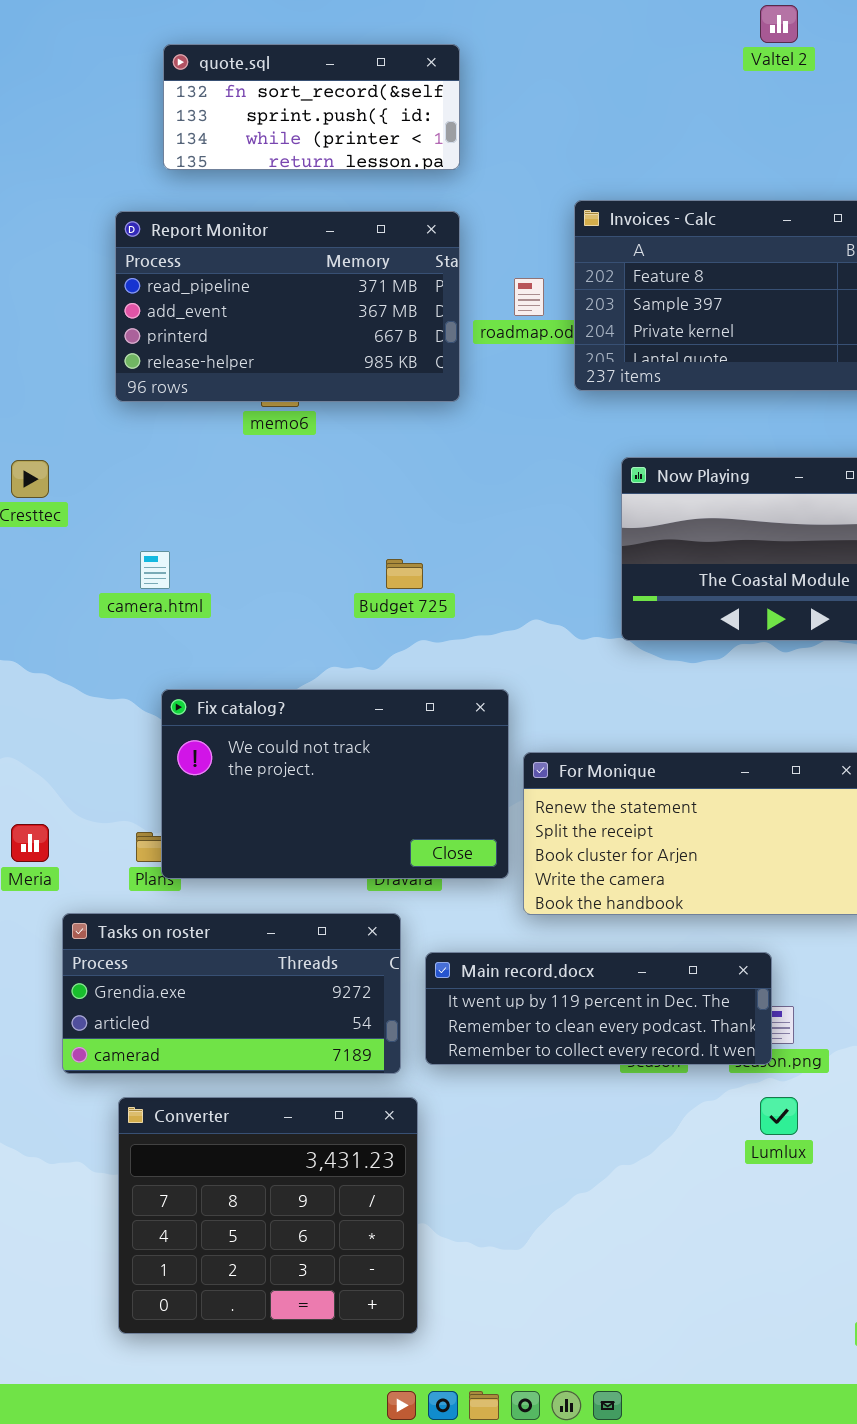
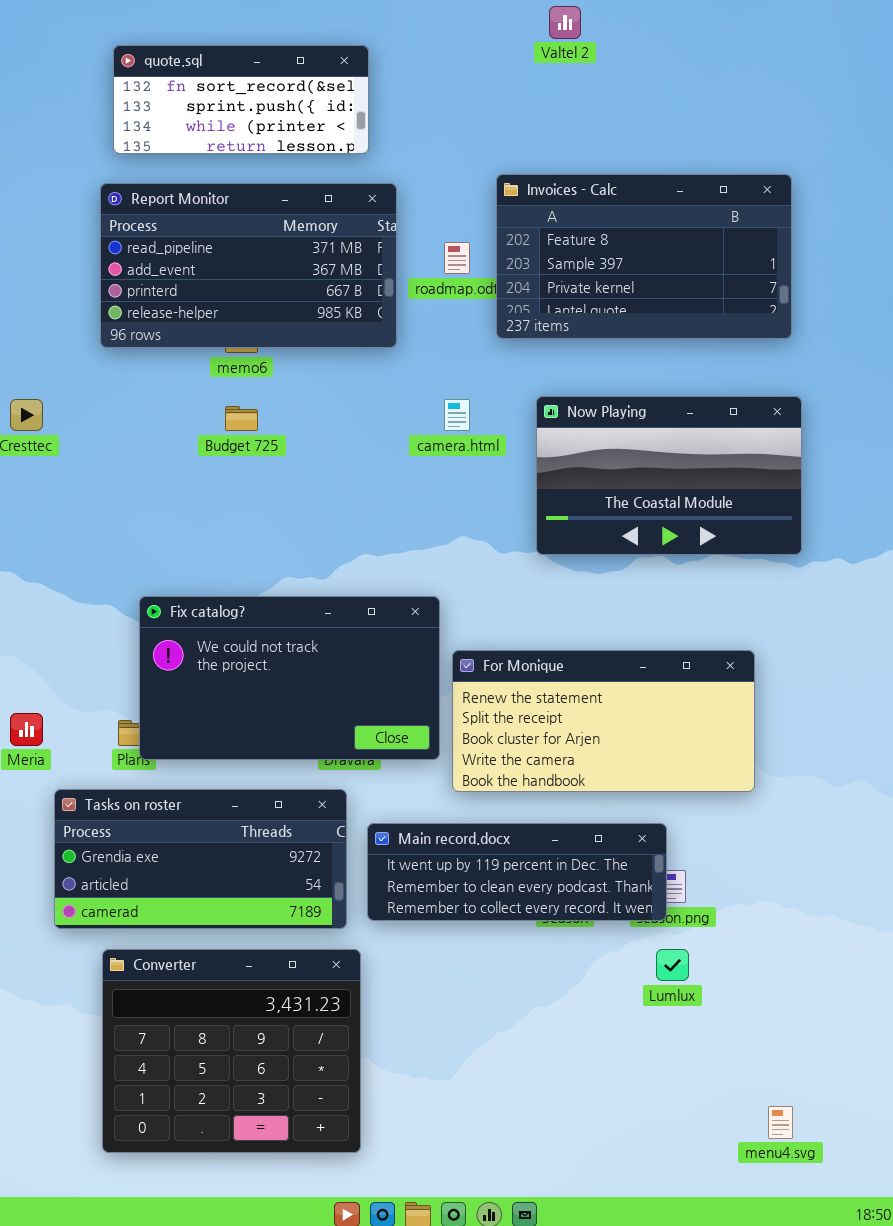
Valtel 2: [760,5,798,43] -> [549,6,581,39], moved
quote.sql: [163,44,460,170] -> [113,45,369,154], moved
camera.html: [140,551,170,589] -> [444,399,470,431], moved
Budget 725: [386,559,423,589] -> [225,406,258,431], moved

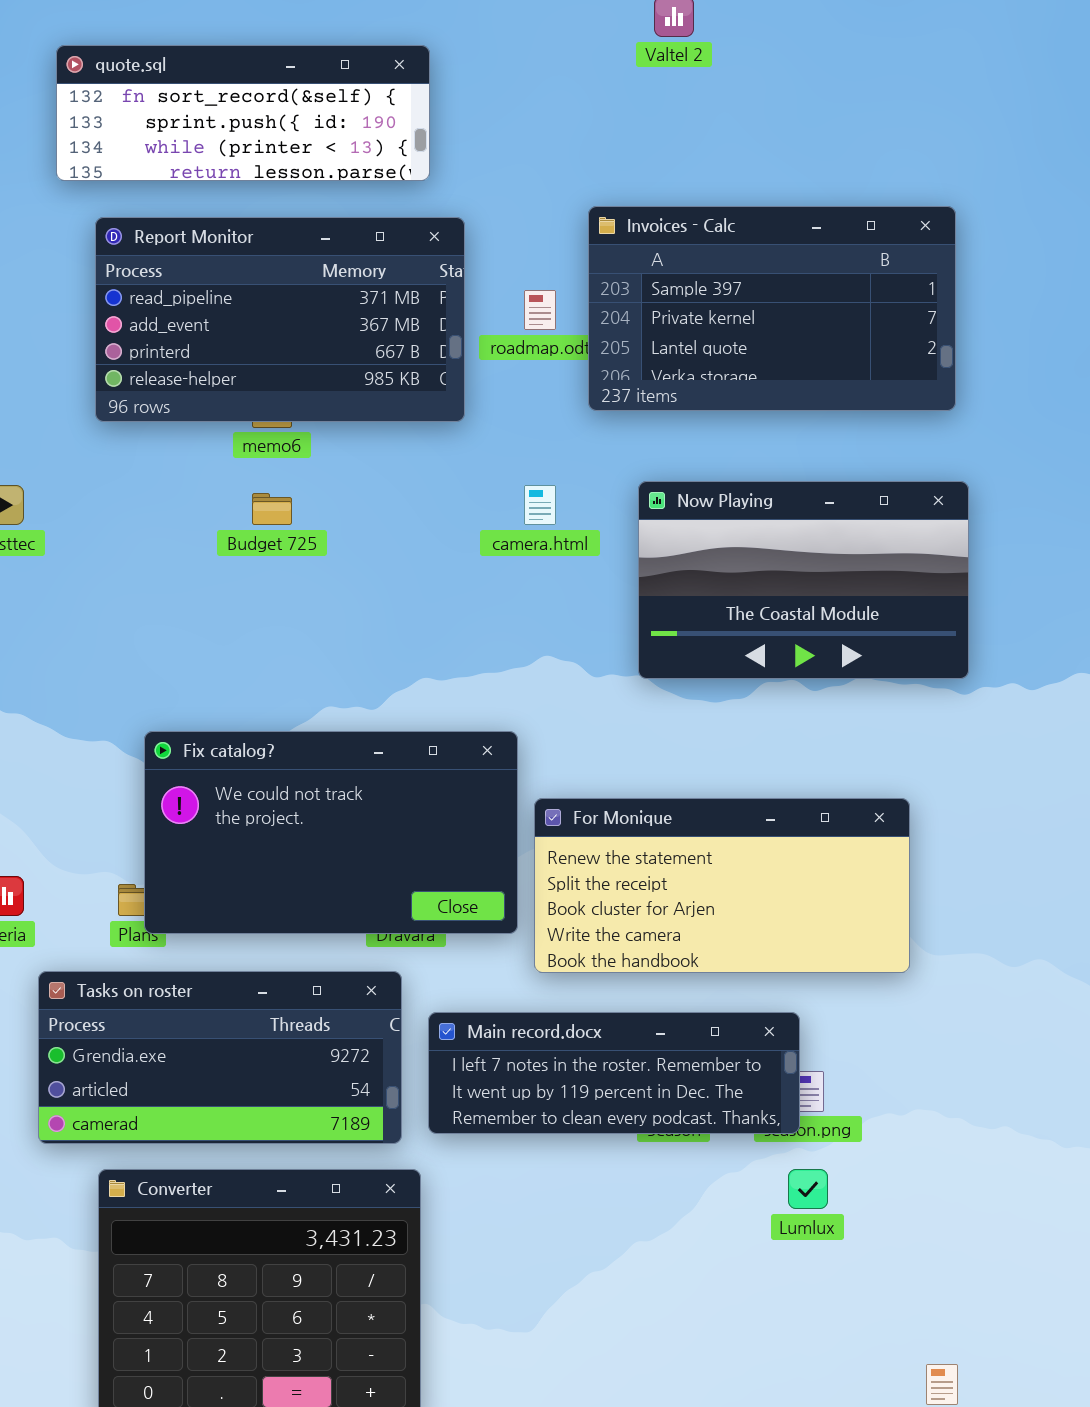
quote.sql: [113,45,369,154] -> [56,45,430,181], resized
Invoices - Calc: [496,174,792,339] -> [588,206,956,411], scrolled down 1 row
Main record.docx: [367,823,667,921] -> [428,1012,800,1134], scrolled up 1 row

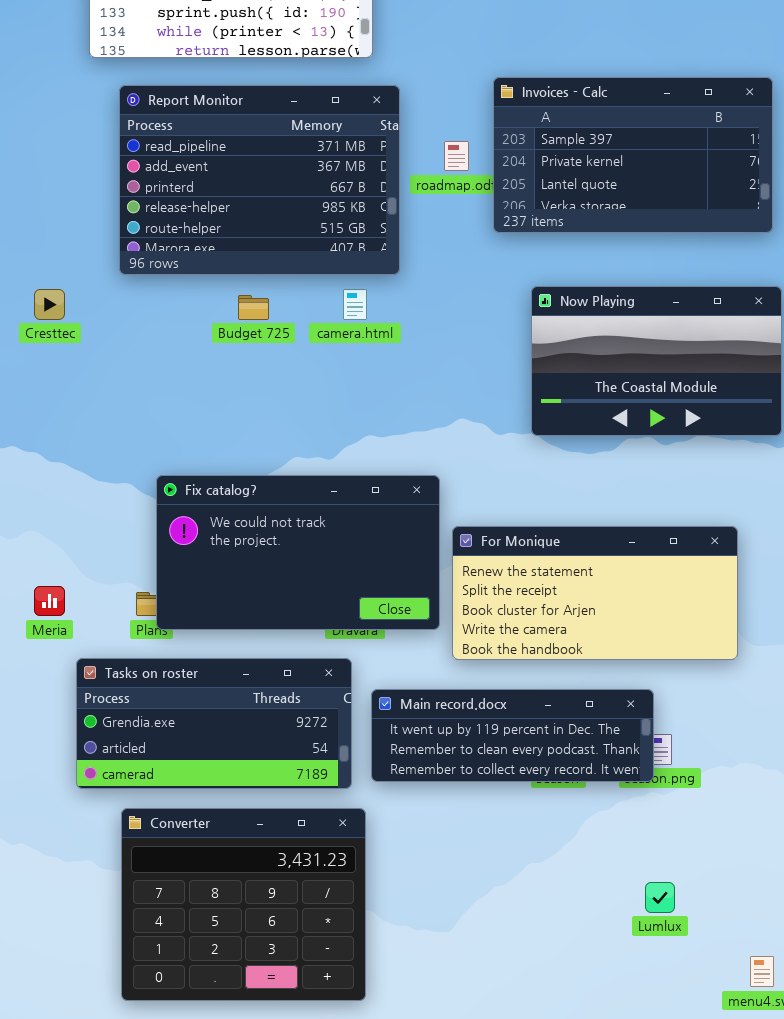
Report Monitor: [95,217,465,422] -> [119,85,400,275], resized
camera.html: [524,485,556,525] -> [343,289,367,320], moved
Main record.docx: [428,1012,800,1134] -> [371,689,654,782], scrolled down 1 row
Lumlux: [788,1169,828,1209] -> [645,882,675,913], moved

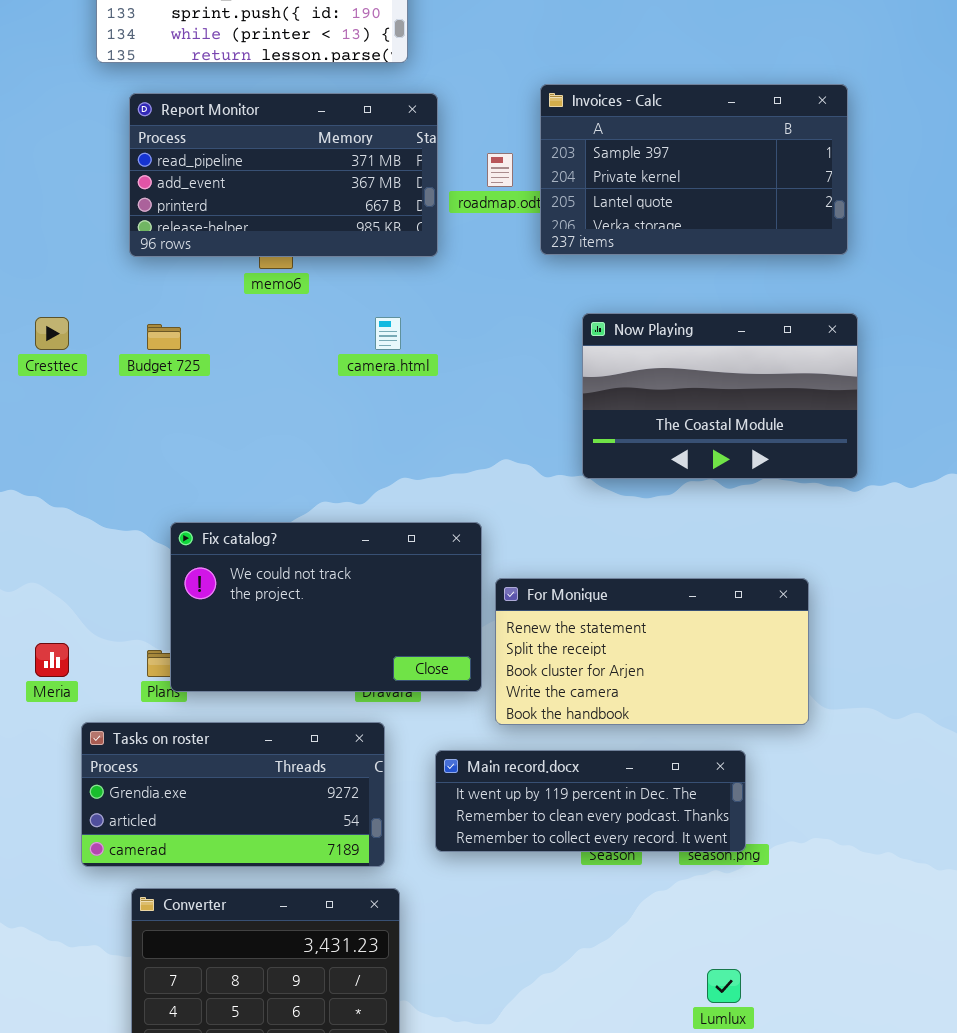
Report Monitor: [119,85,400,275] -> [129,93,438,257], resized
Budget 725: [238,295,269,320] -> [147,324,181,350], moved
Main record.docx: [371,689,654,782] -> [435,750,746,852], moved

